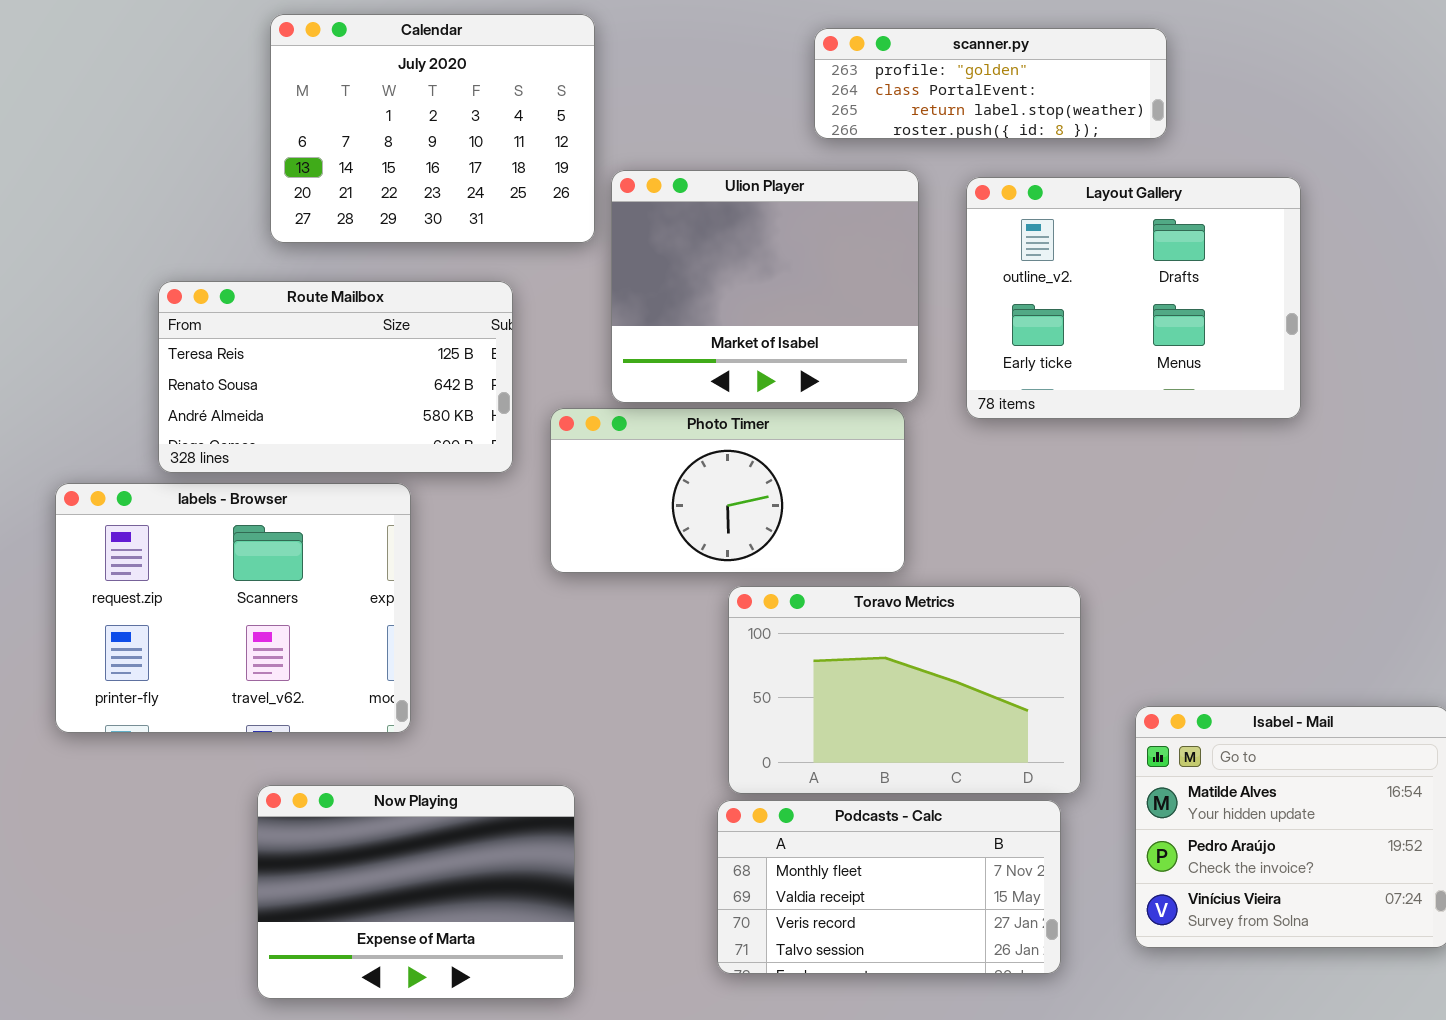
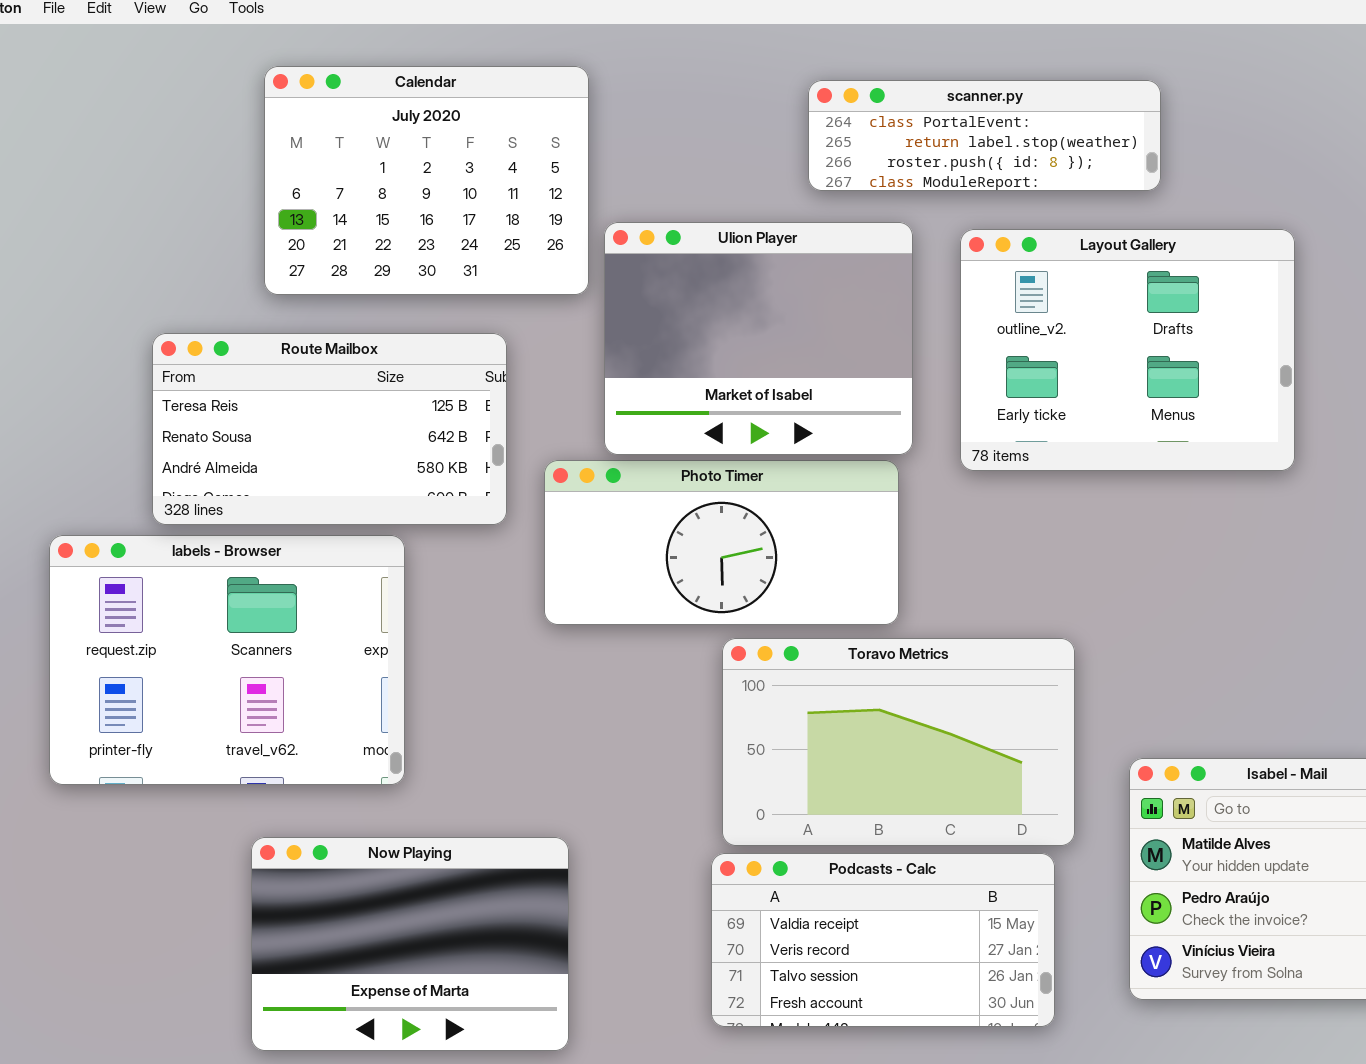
scanner.py: [814,28,1167,139] -> [808,80,1161,191], scrolled down 1 row
Podcasts - Calc: [717,800,1061,974] -> [711,853,1055,1027], scrolled down 1 row

